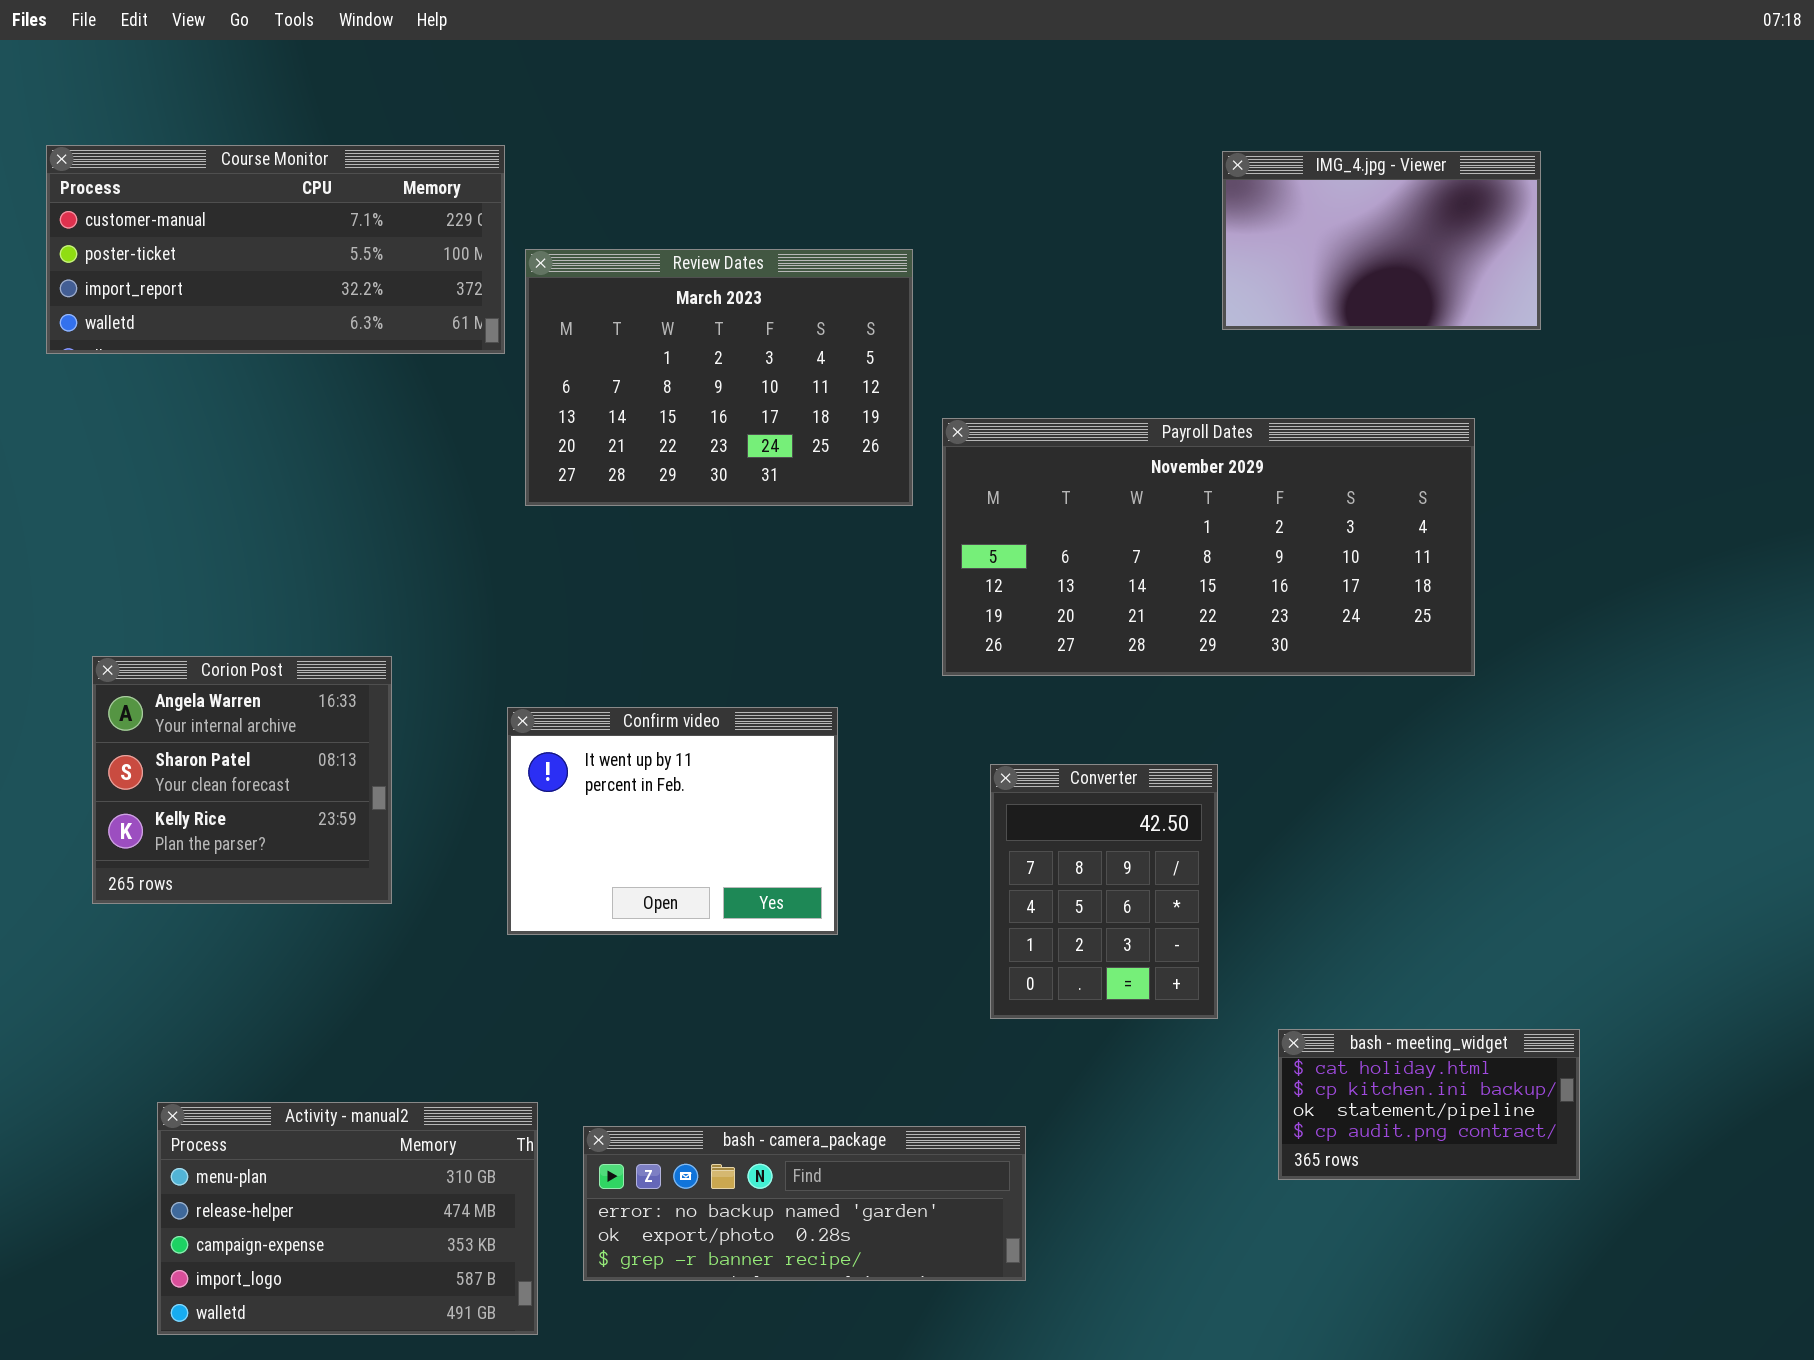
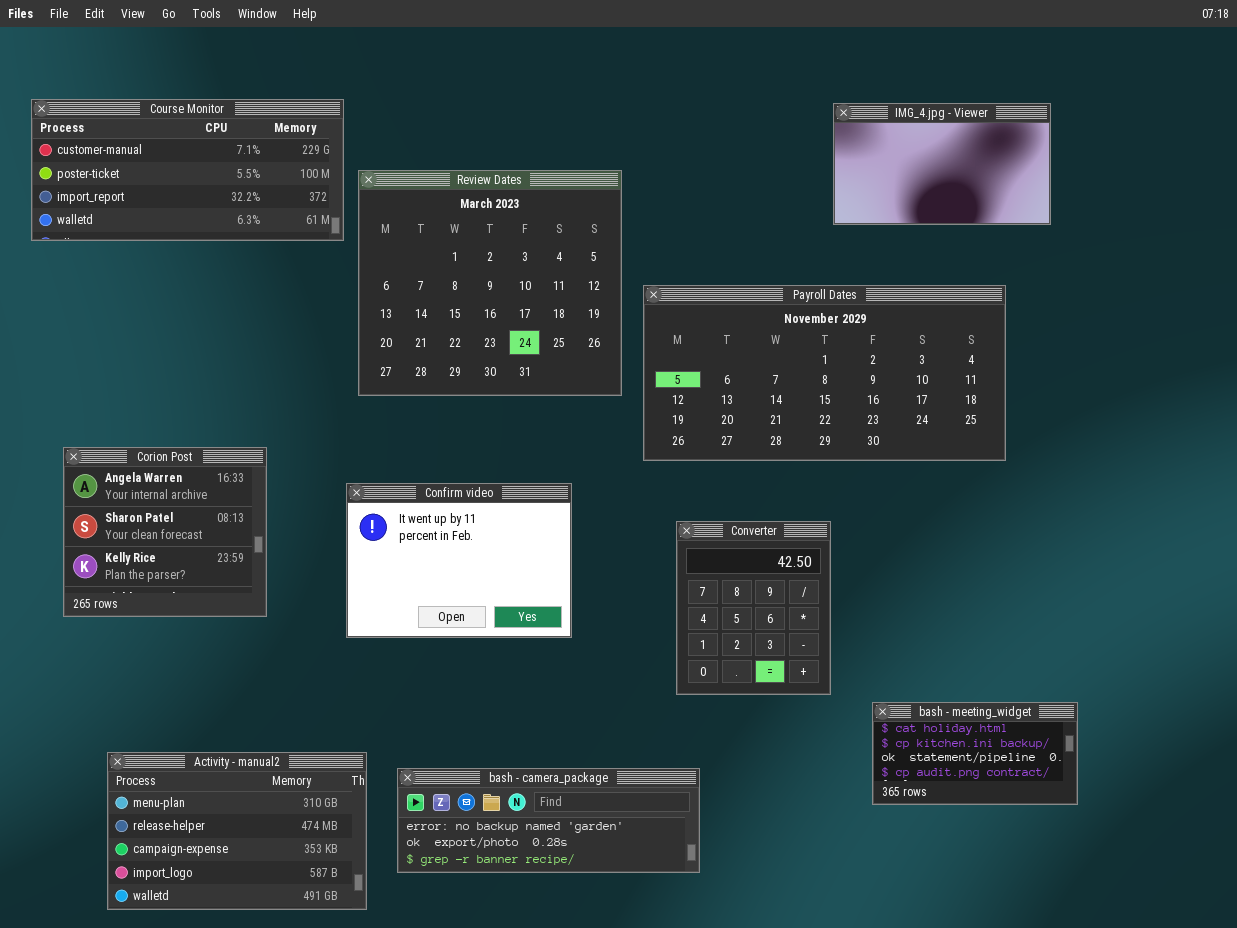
Review Dates: [525,249,913,506] -> [358,170,622,396], resized

